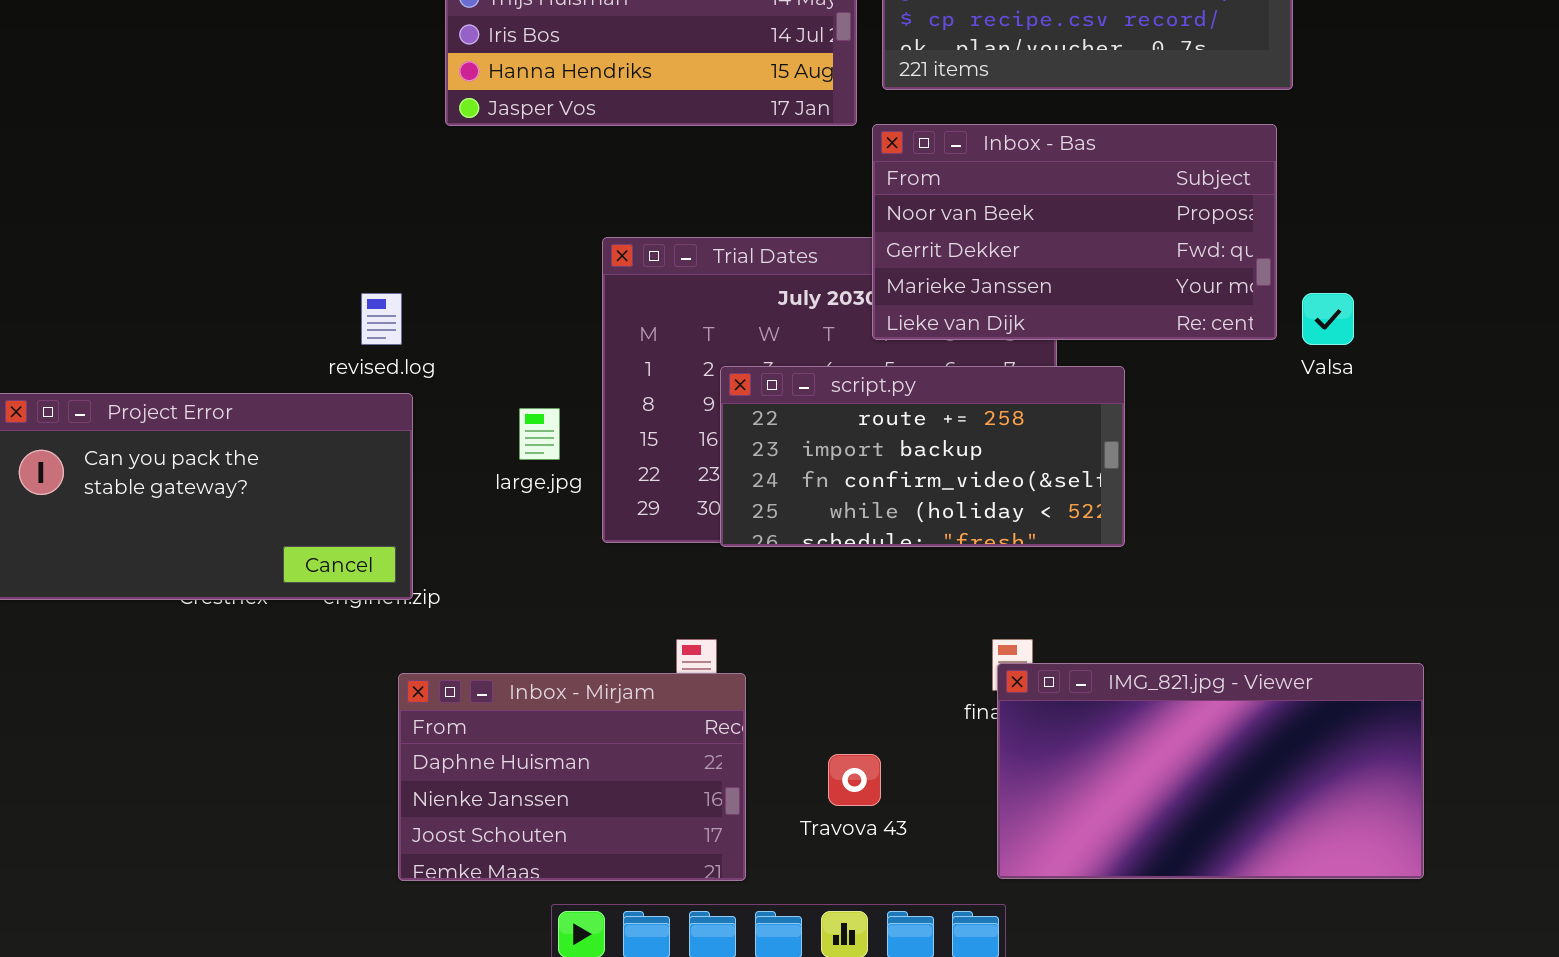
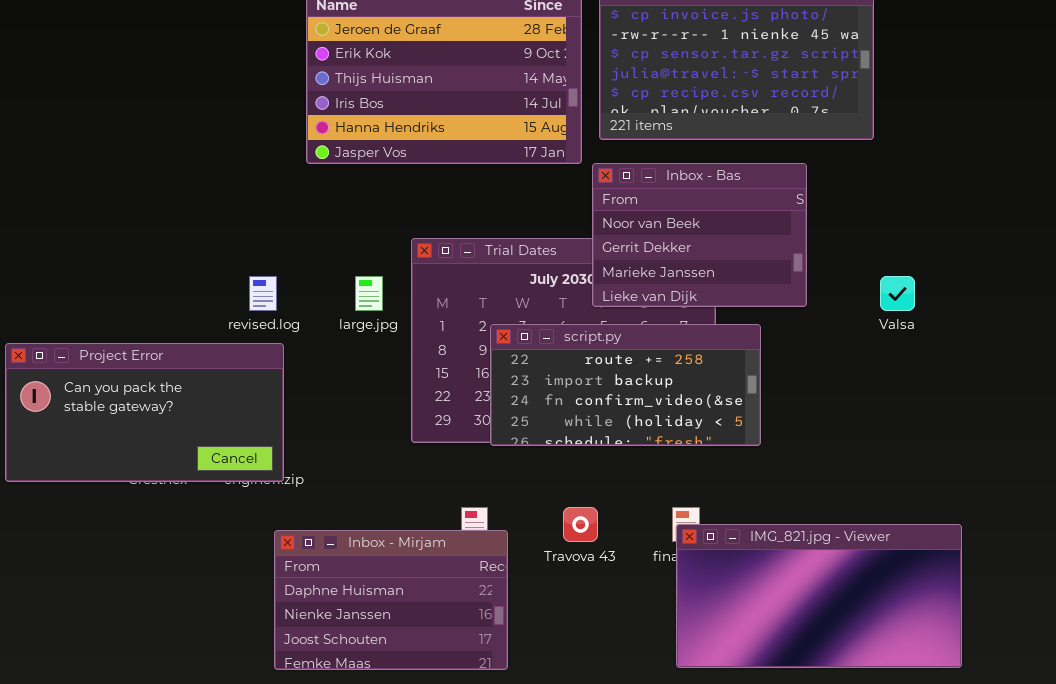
Inbox - Bas: [872,124,1277,340] -> [592,163,807,307], resized
large.jpg: [519,408,560,460] -> [355,276,383,311], moved
Travova 43: [828,754,881,806] -> [563,507,598,542], moved

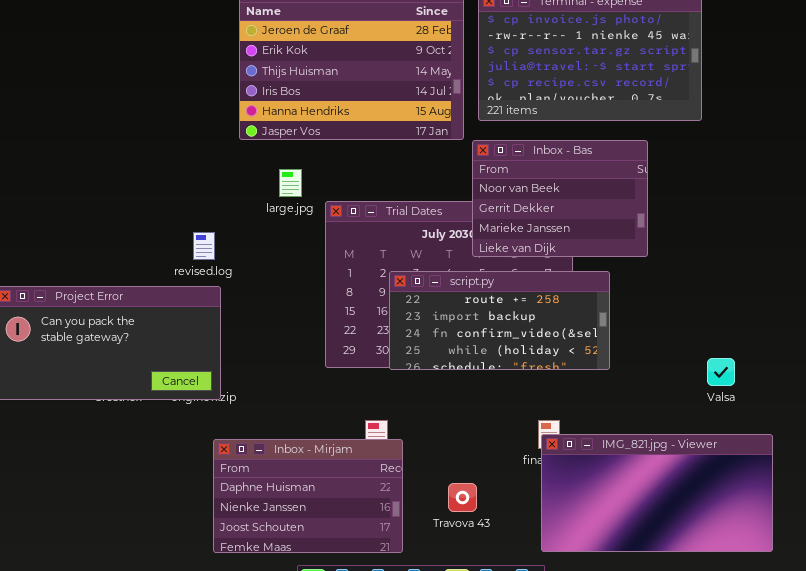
large.jpg: [355,276,383,311] -> [279,169,302,197], moved
Valsa: [880,276,915,311] -> [707,358,735,386], moved
Travova 43: [563,507,598,542] -> [448,483,477,512], moved

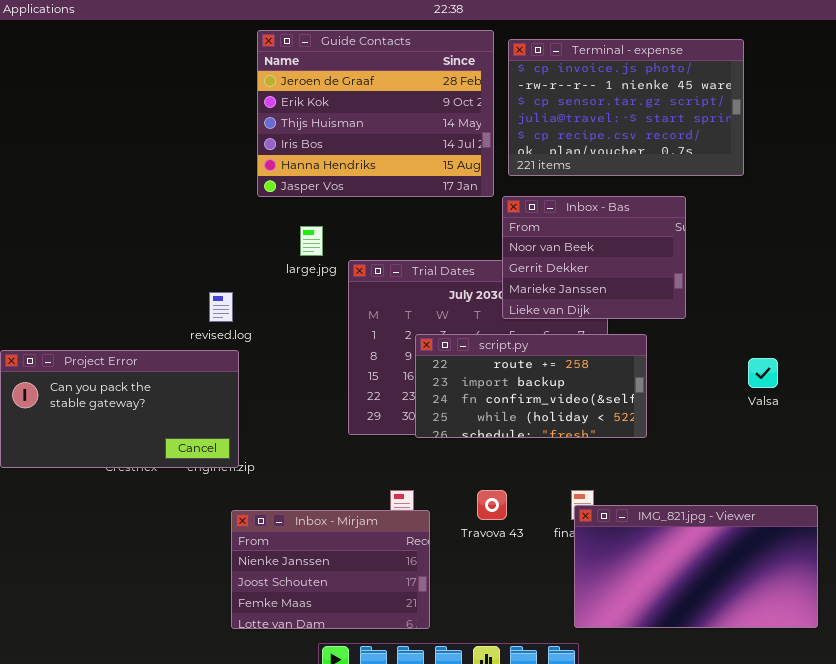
Valsa: [707,358,735,386] -> [748,358,778,388], moved
Inbox - Mirjam: [213,439,403,553] -> [231,510,430,629], scrolled down 1 row
Travova 43: [448,483,477,512] -> [477,490,507,520], moved

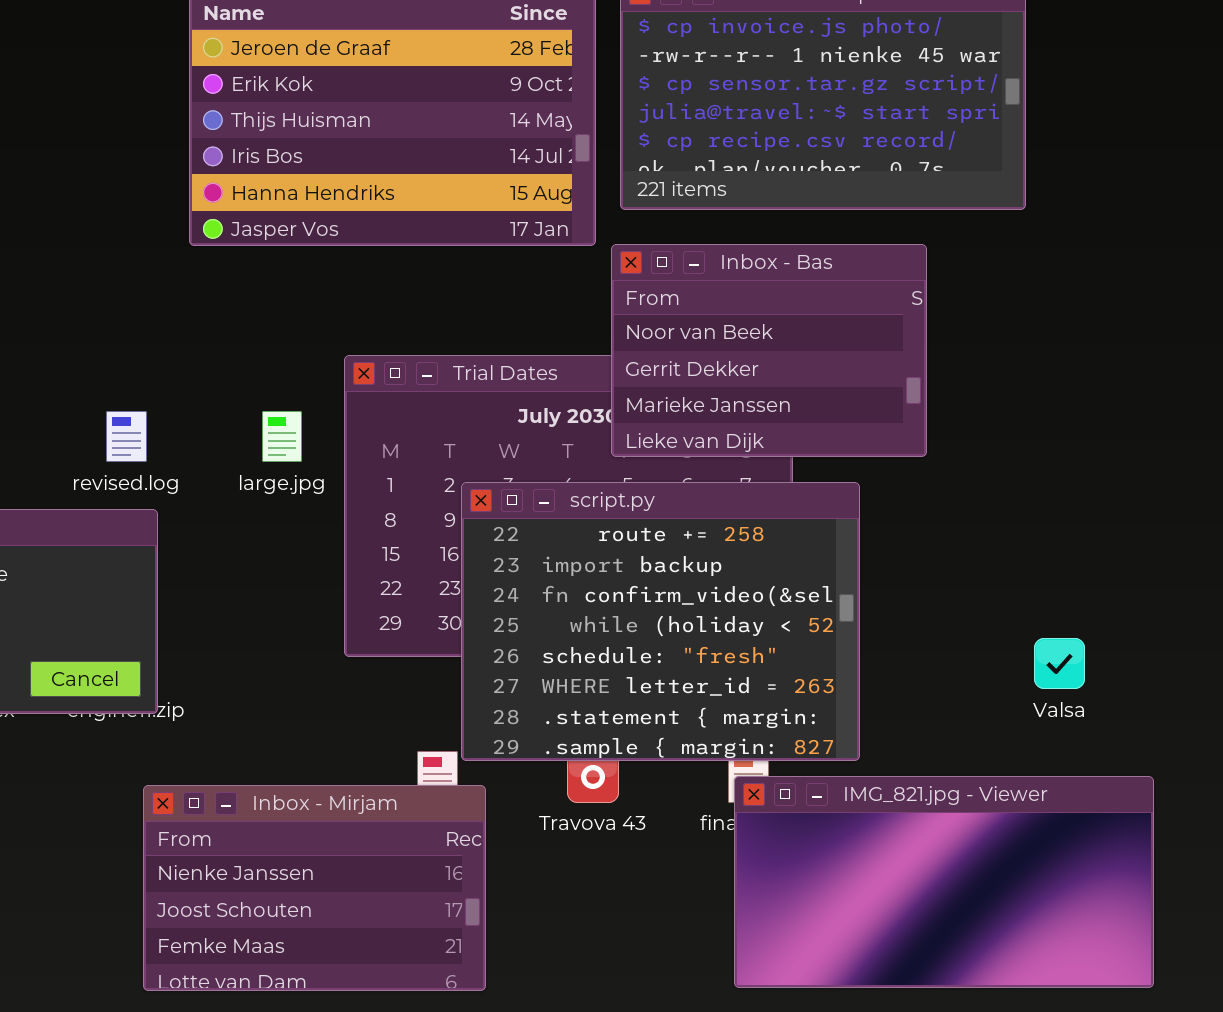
large.jpg: [300,226,323,256] -> [262,411,302,462], moved
script.py: [415,334,647,438] -> [461,482,860,761], resized
Valsa: [748,358,778,388] -> [1034,638,1085,689], moved

